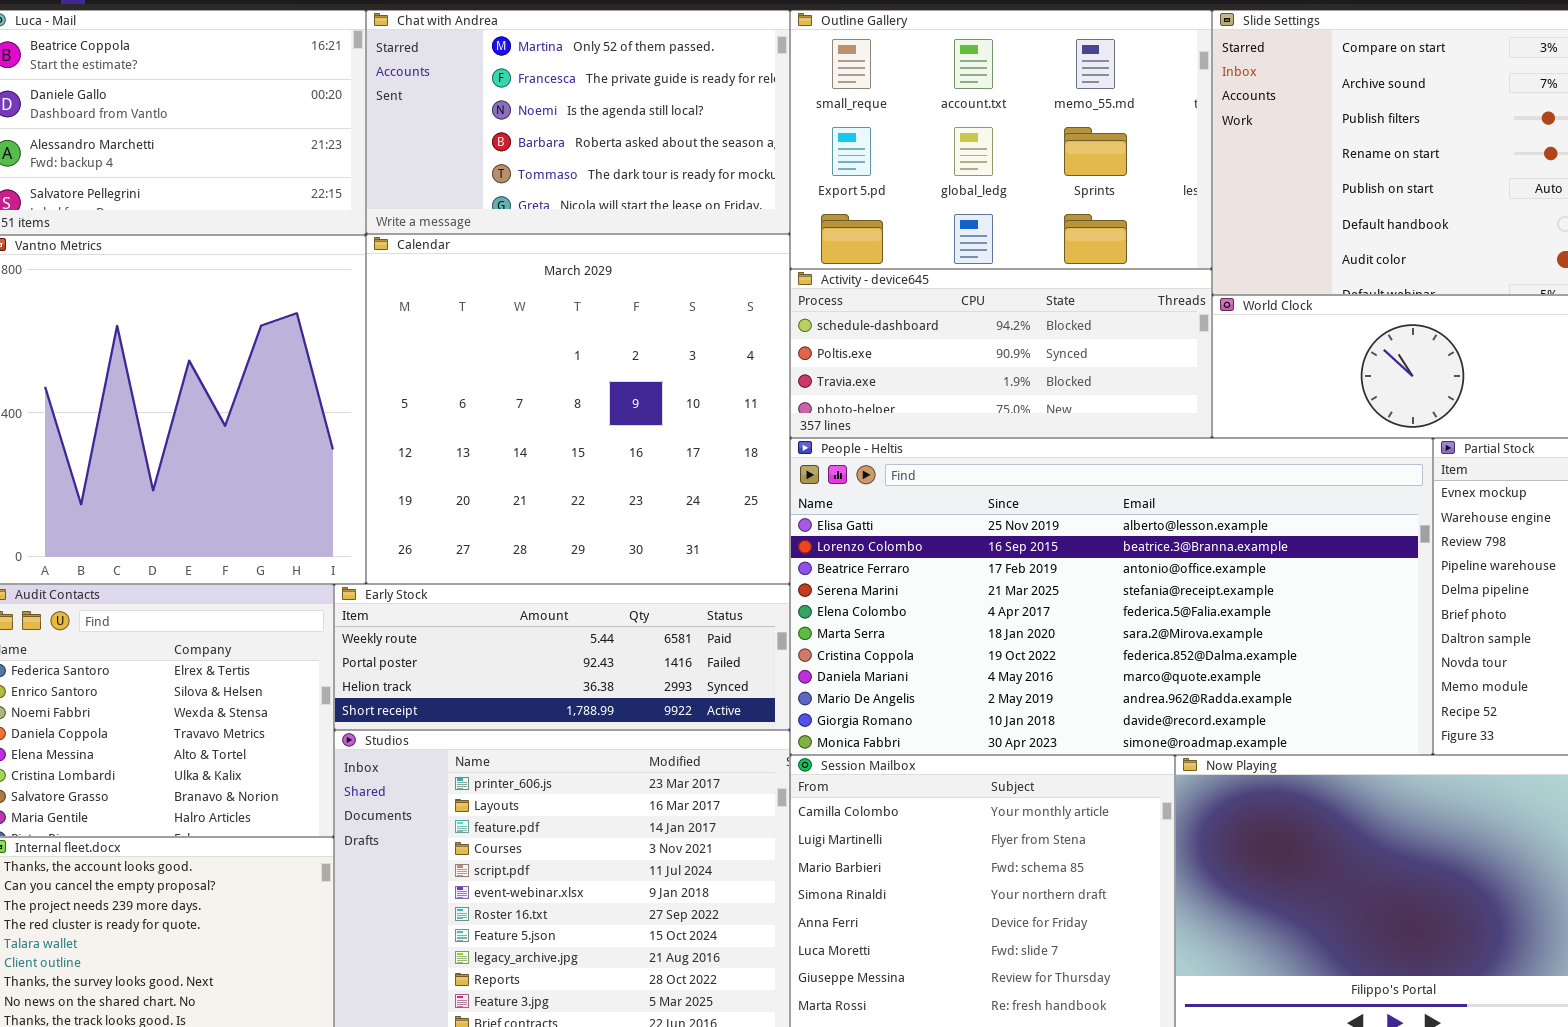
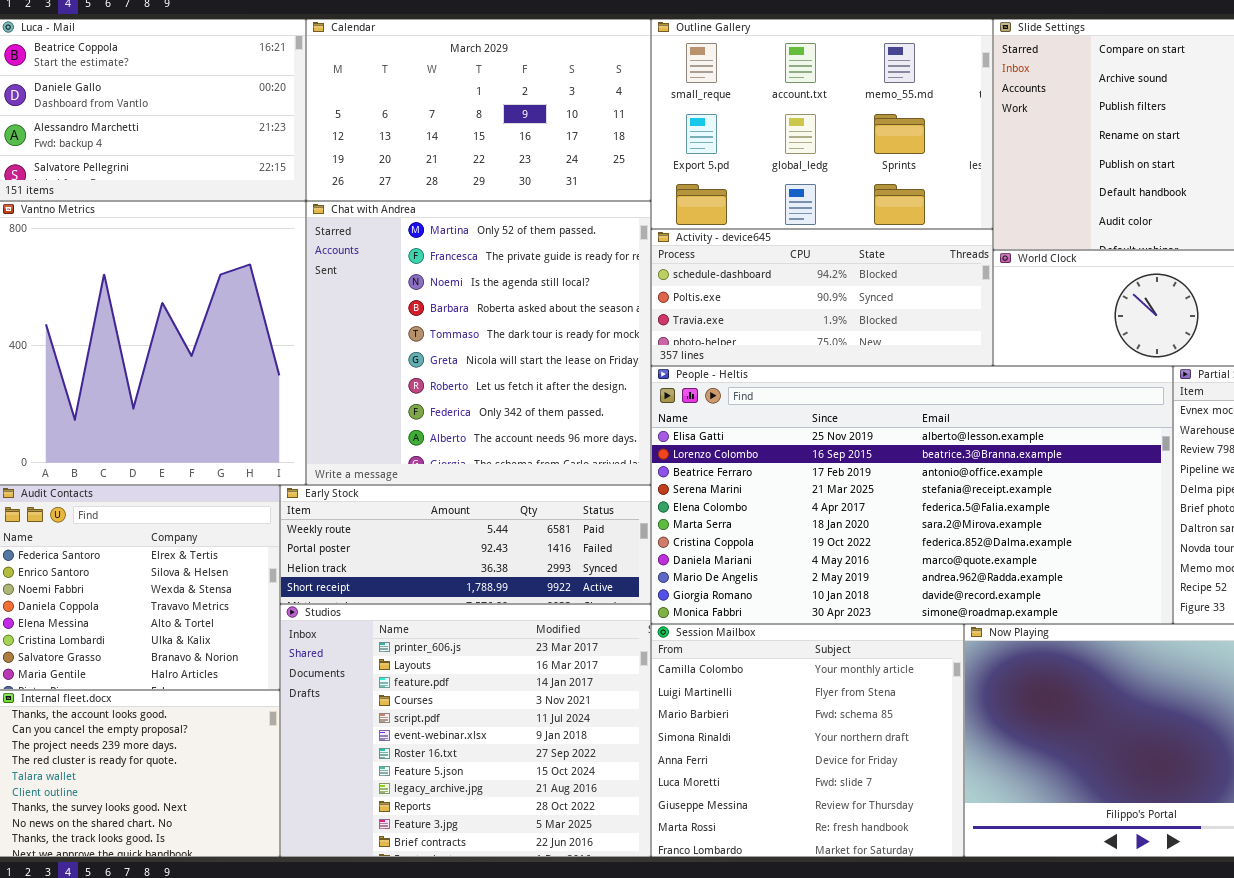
Chat with Andrea: [366,10,790,234] -> [306,201,651,485], moved, resized
Calendar: [366,234,790,584] -> [306,19,651,201], moved, resized

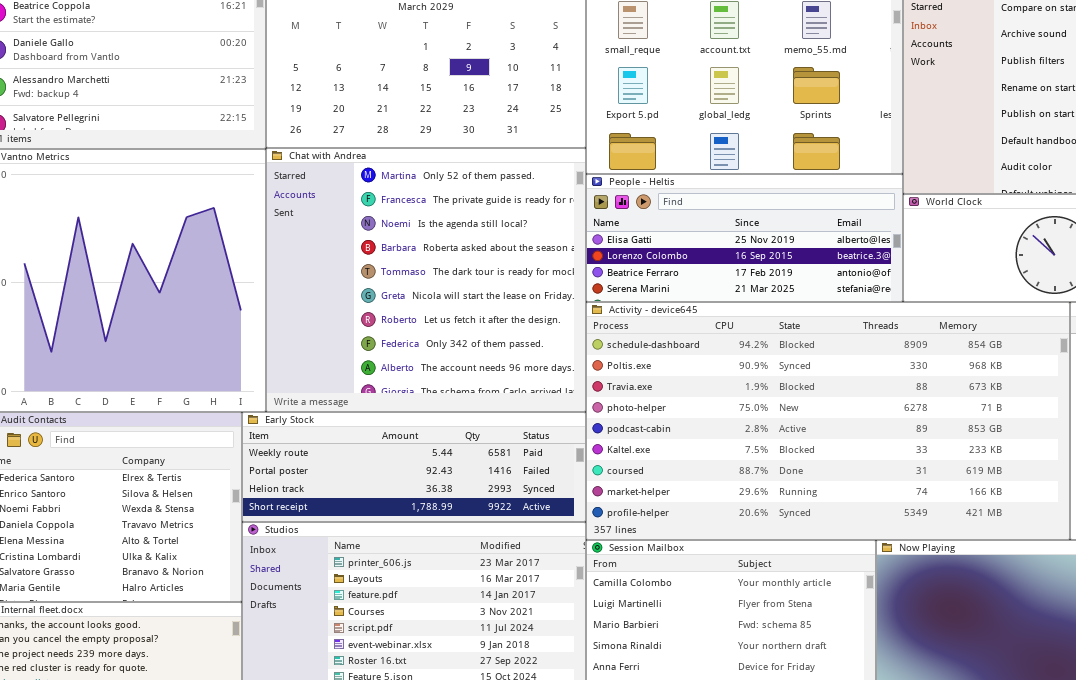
Activity - device645: [651,229,993,366] -> [586,302,1070,540], moved, resized
People - Heltis: [651,366,1173,624] -> [586,174,903,302], moved, resized

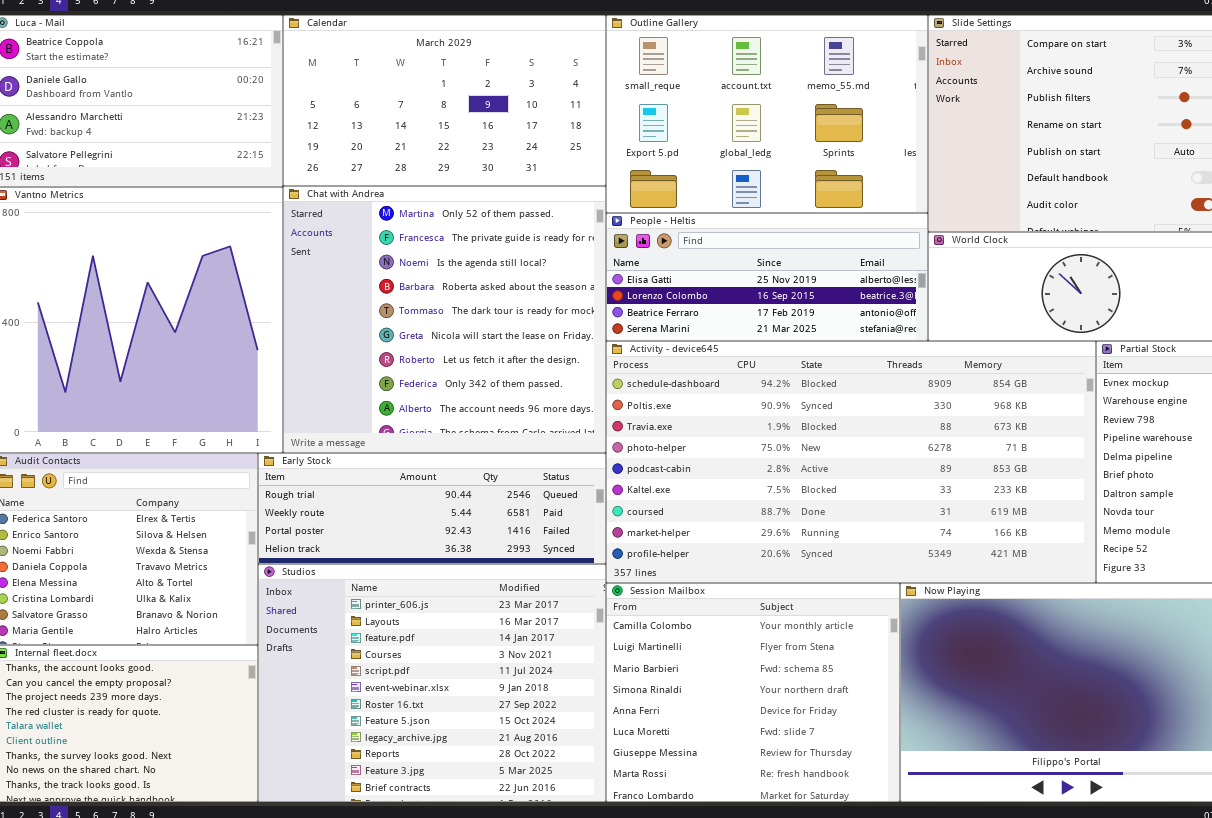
Early Stock: [242,412,586,522] -> [258,453,606,564], scrolled up 1 row

